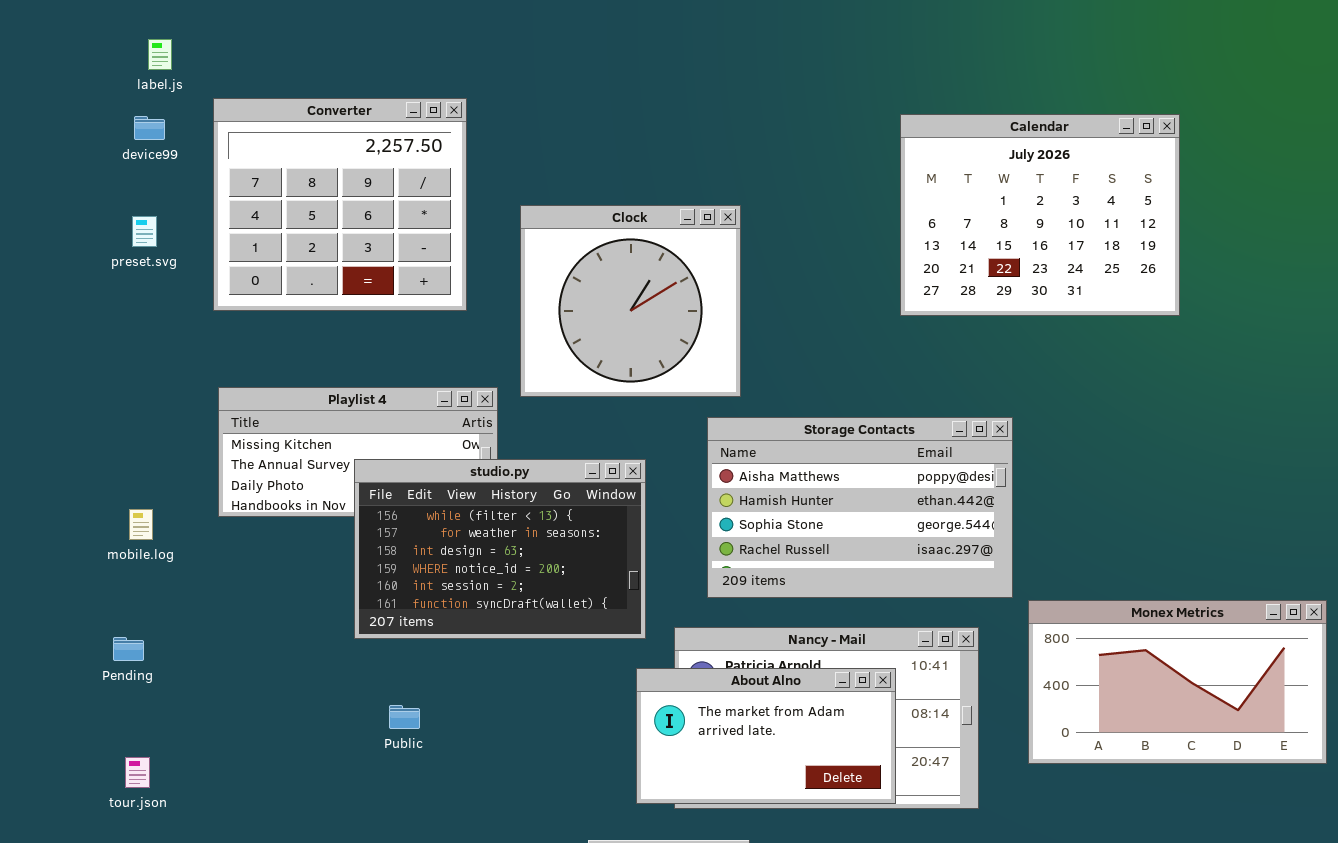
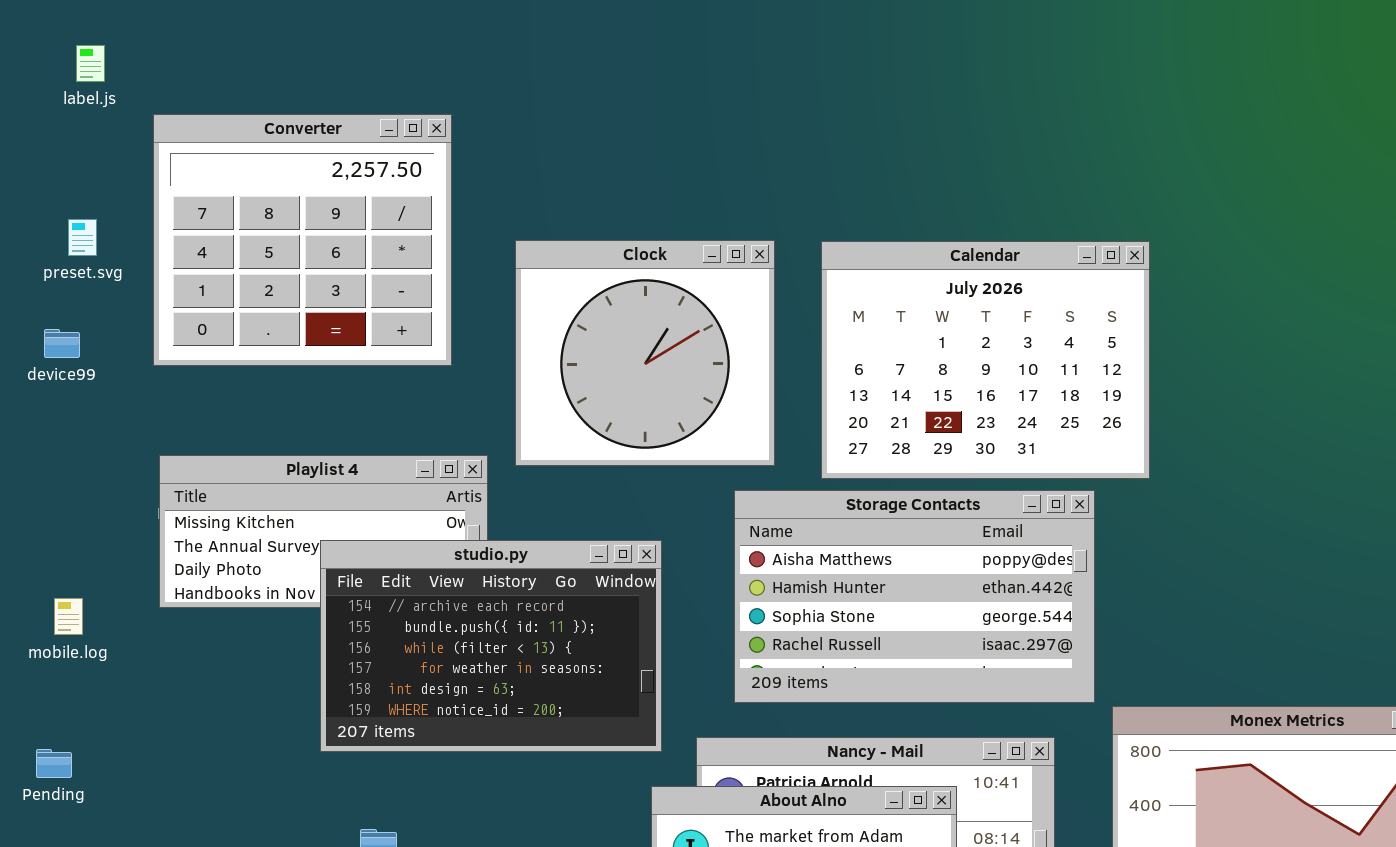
Calendar: [900,114,1180,316] -> [821,241,1150,479], moved
device99: [134,116,165,140] -> [44,329,80,358], moved
preset.svg: [132,216,157,247] -> [68,219,97,256], moved
studio.py: [354,459,646,639] -> [320,540,662,752], scrolled up 2 rows

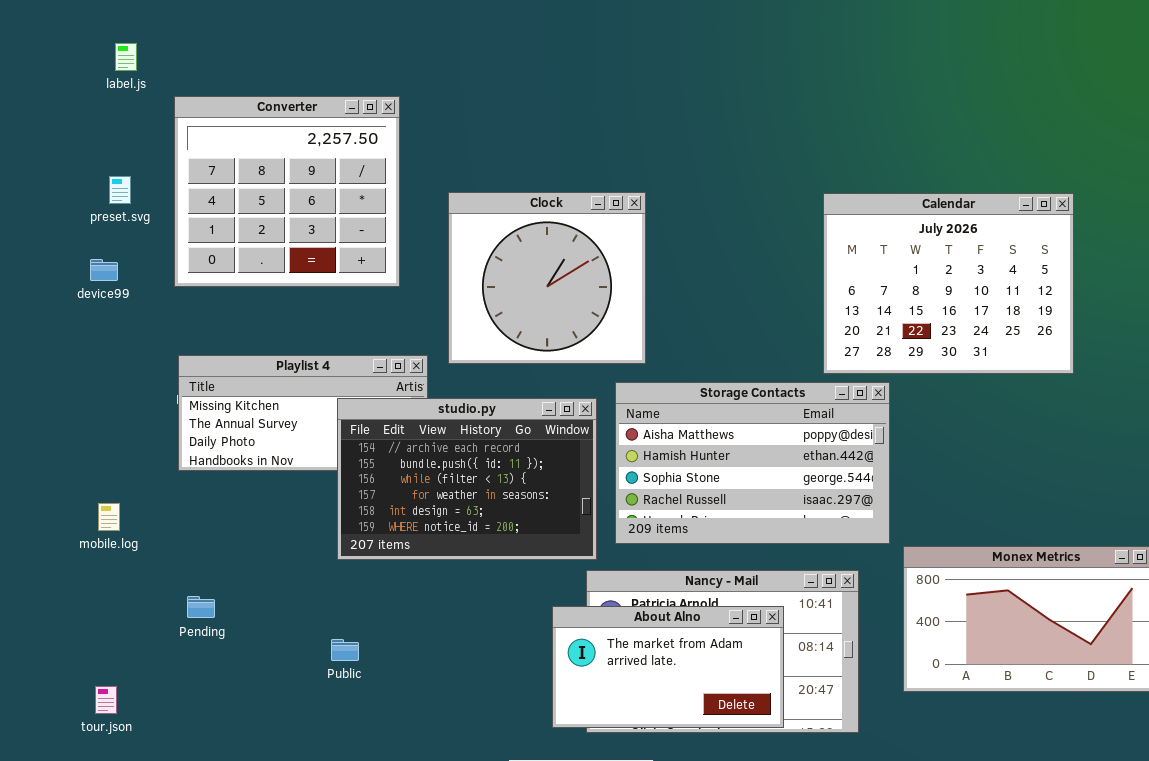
Calendar: [821,241,1150,479] -> [823,193,1074,374], moved
studio.py: [320,540,662,752] -> [337,398,597,560], moved
mobile.log: [54,598,83,635] -> [98,503,120,531], moved
Pending: [36,749,72,778] -> [187,596,215,618], moved

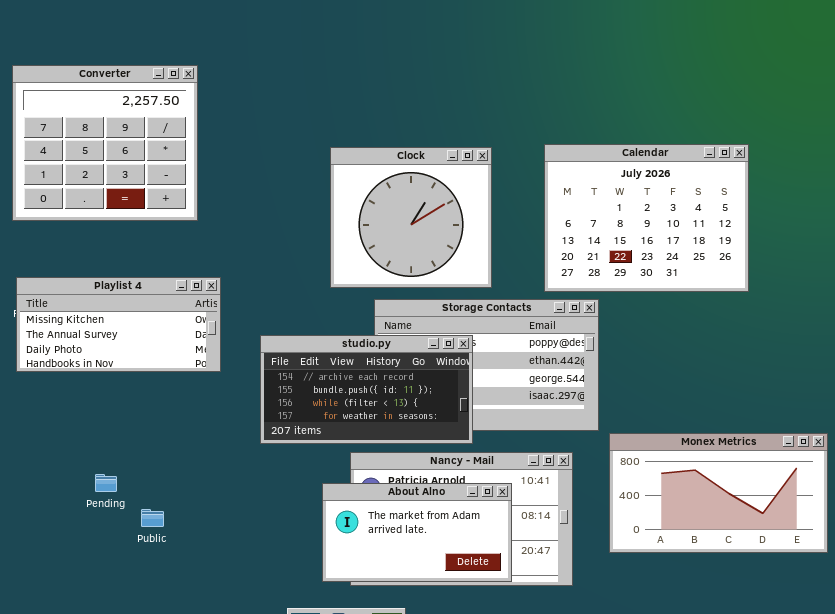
Clock: [448,192,646,364] -> [330,147,492,288], moved
studio.py: [337,398,597,560] -> [260,335,473,444], moved, resized
Pending: [187,596,215,618] -> [95,474,117,492], moved

